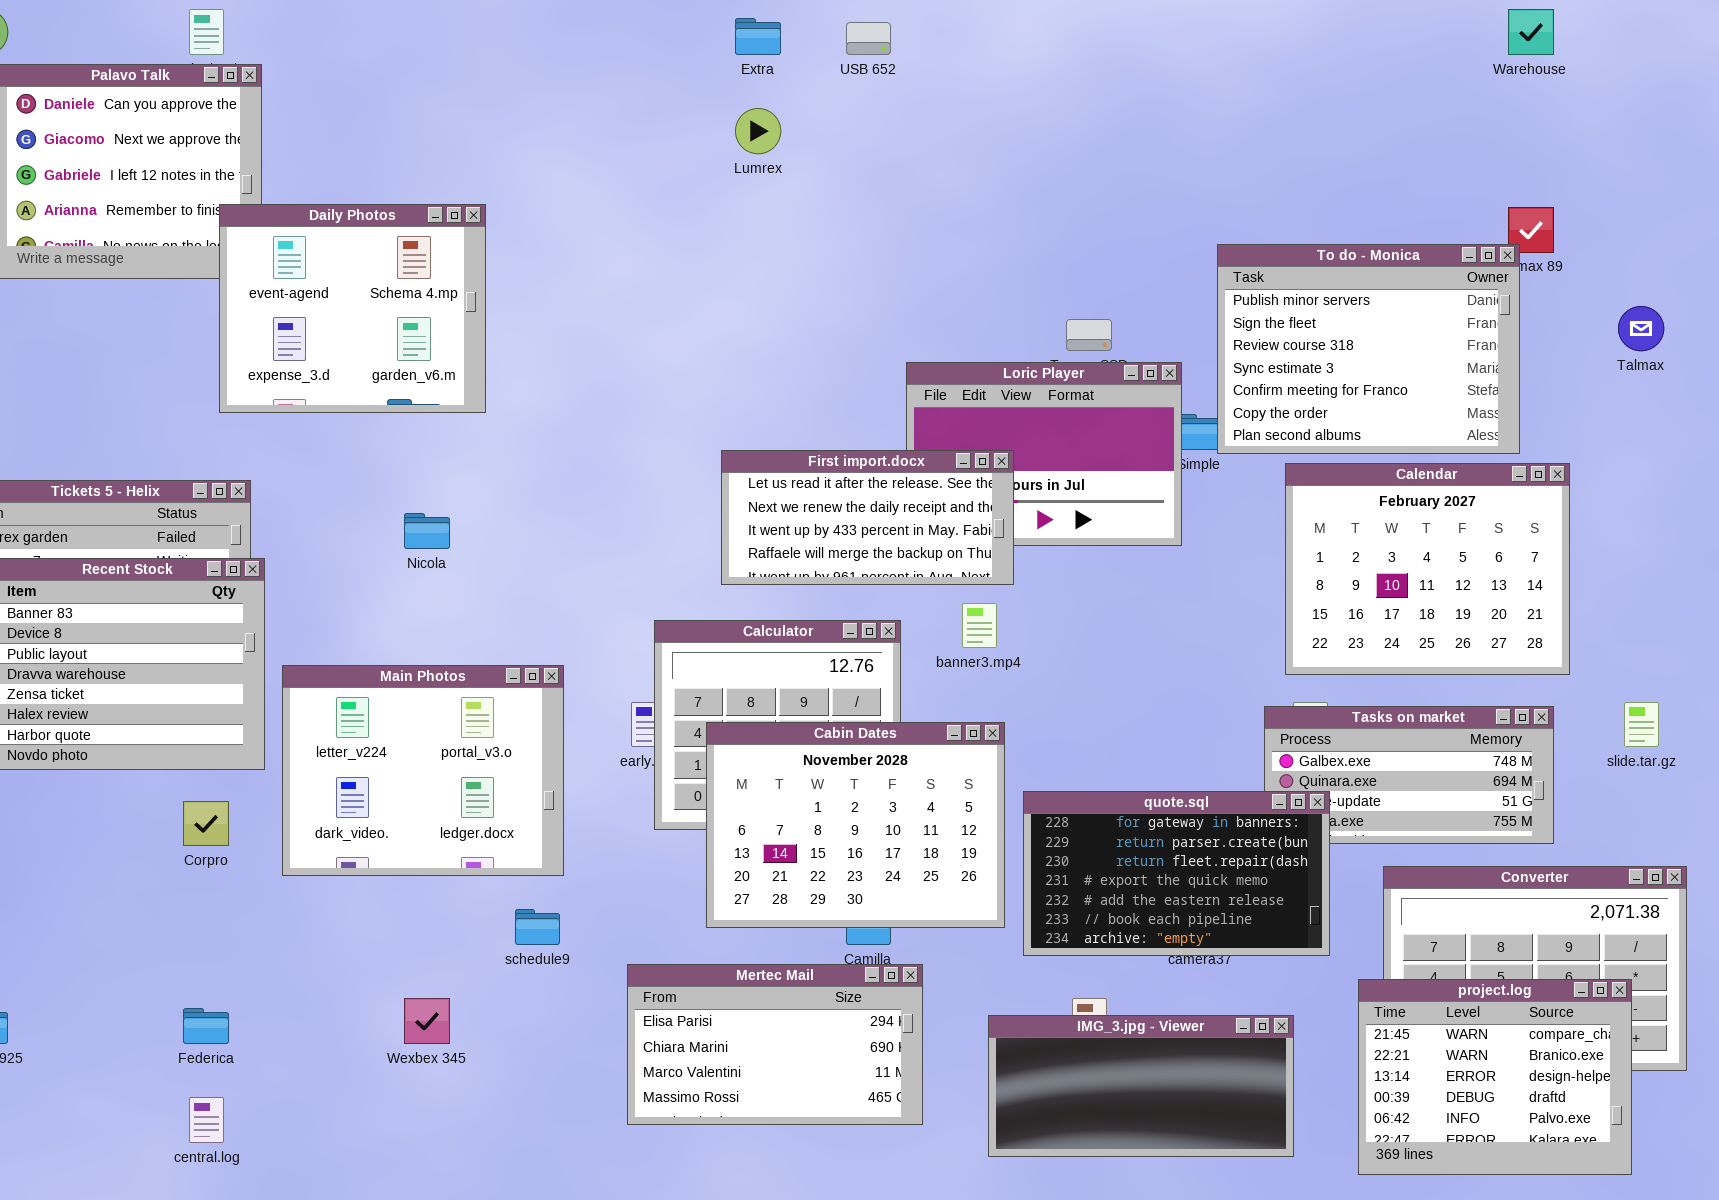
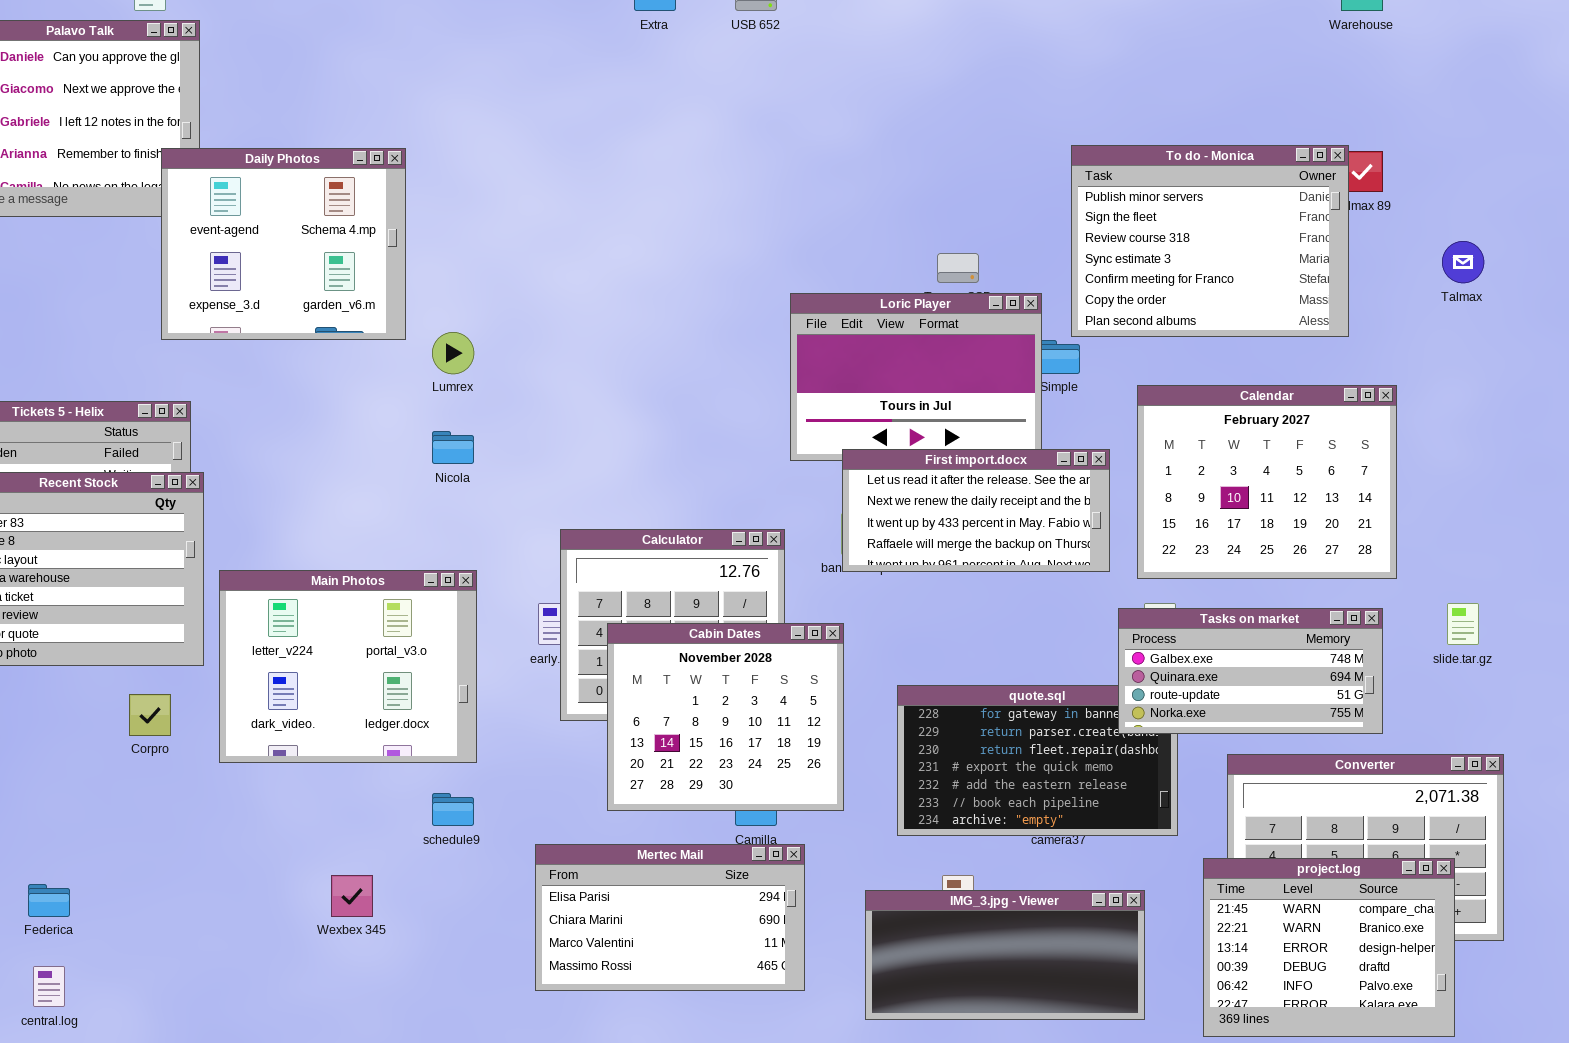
Lumrex: [735,108,781,154] -> [432,332,474,374], moved
To do - Monica: [1217,244,1520,454] -> [1071,145,1349,337], moved
First import.docx: [721,450,1014,585] -> [842,449,1110,572], moved
Nicola: [404,513,450,549] -> [432,431,474,464], moved
Tasks on market: [1264,706,1554,844] -> [1118,608,1383,734], raised
Cabin Dates: [706,722,1005,928] -> [607,623,844,811], resized
Federica: [183,1008,229,1044] -> [28,884,70,917], moved
central.log: [189,1097,224,1143] -> [33,966,65,1007], moved

